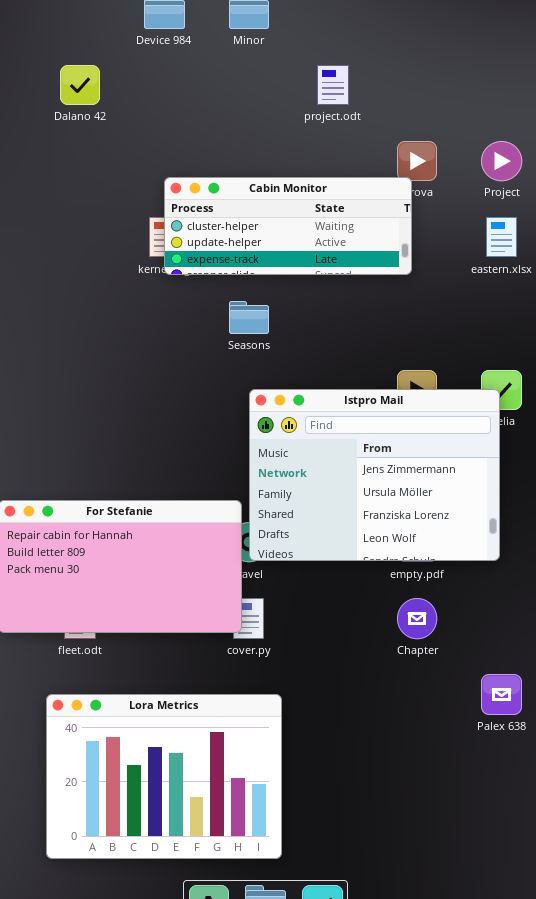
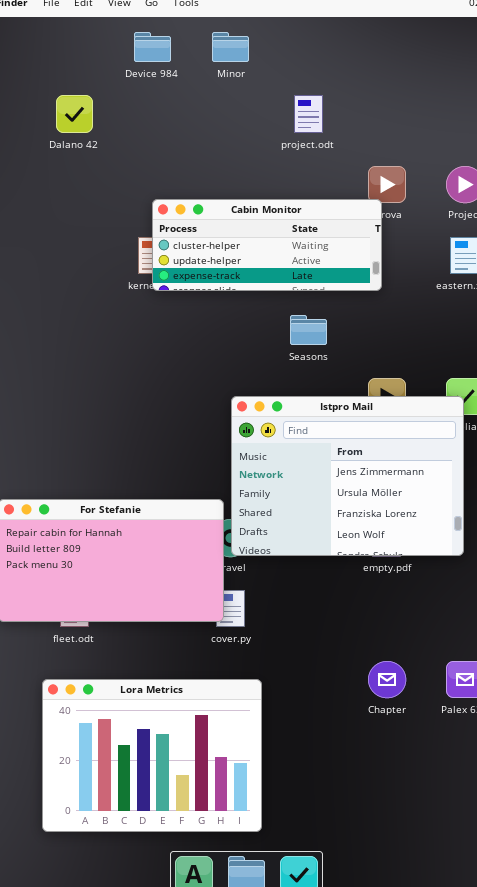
Seasons: [229,301,269,334] -> [290,315,327,345], moved
Chapter: [397,598,437,639] -> [368,661,406,698], moved

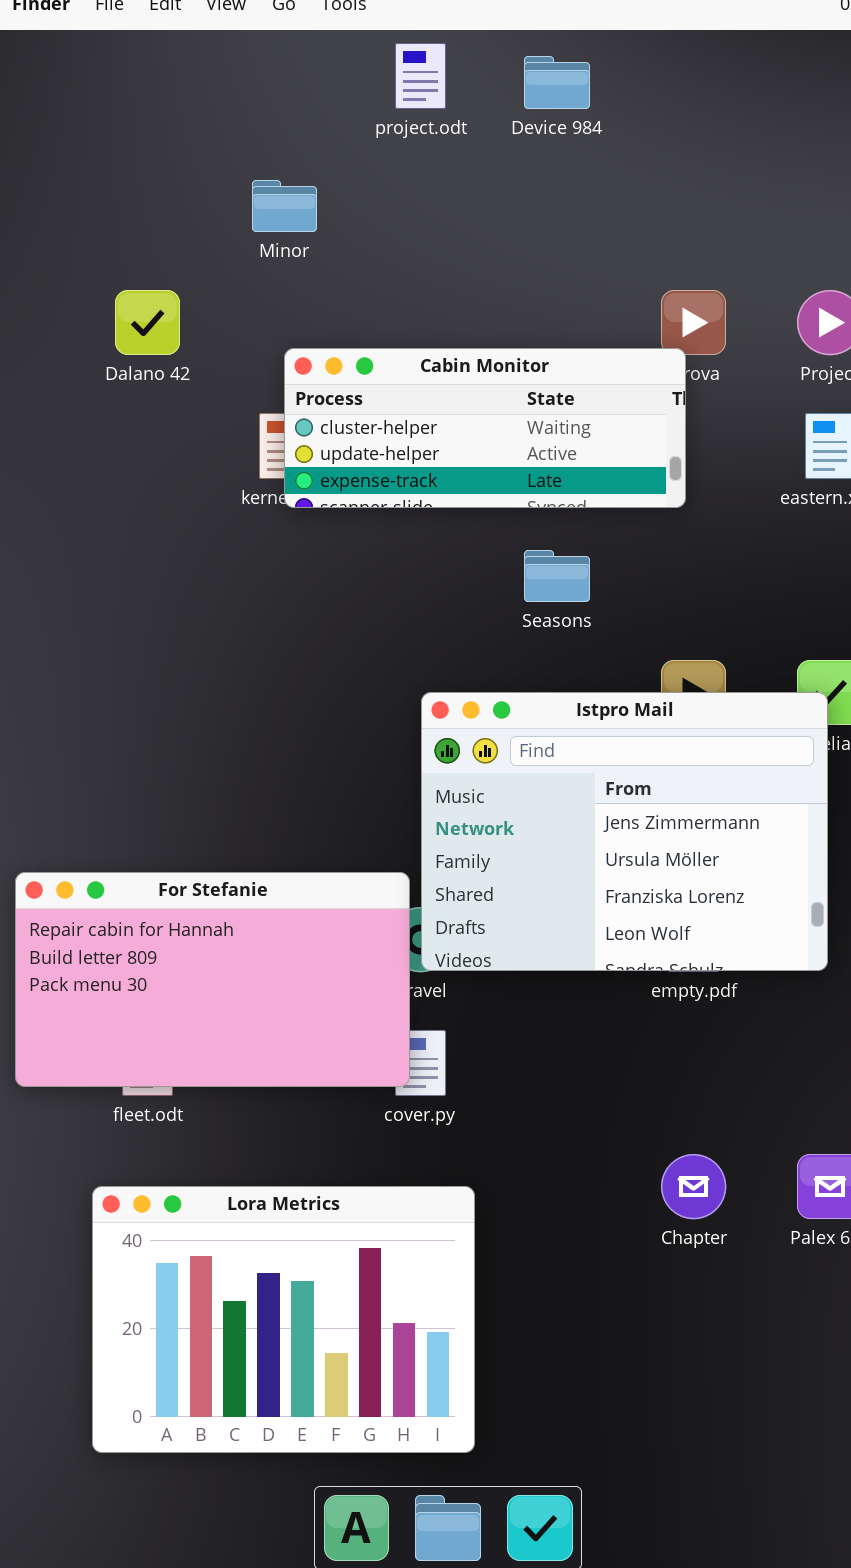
Device 984: [134,32,171,62] -> [524,56,590,109], moved
Minor: [212,32,249,62] -> [252,180,317,232], moved
Dalano 42: [56,95,93,133] -> [115,290,180,355], moved
project.odt: [294,95,323,133] -> [395,43,446,109], moved

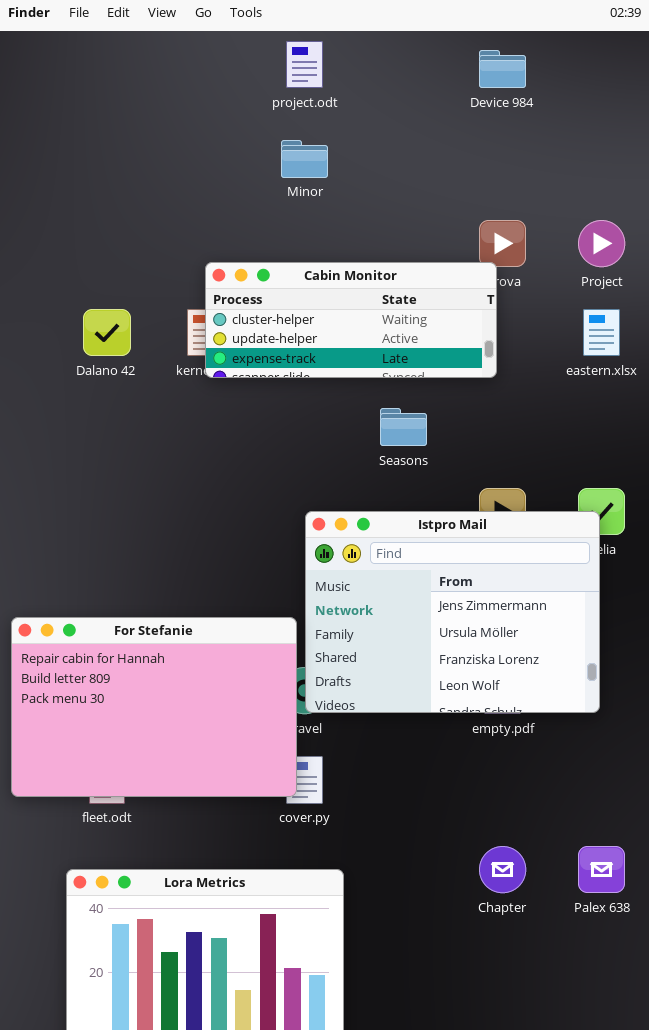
Device 984: [524,56,590,109] -> [479,50,526,88], moved
Minor: [252,180,317,232] -> [281,140,328,178], moved
Dalano 42: [115,290,180,355] -> [83,309,131,356], moved
For Stefanie: [15,872,410,1087] -> [11,617,297,797], resized

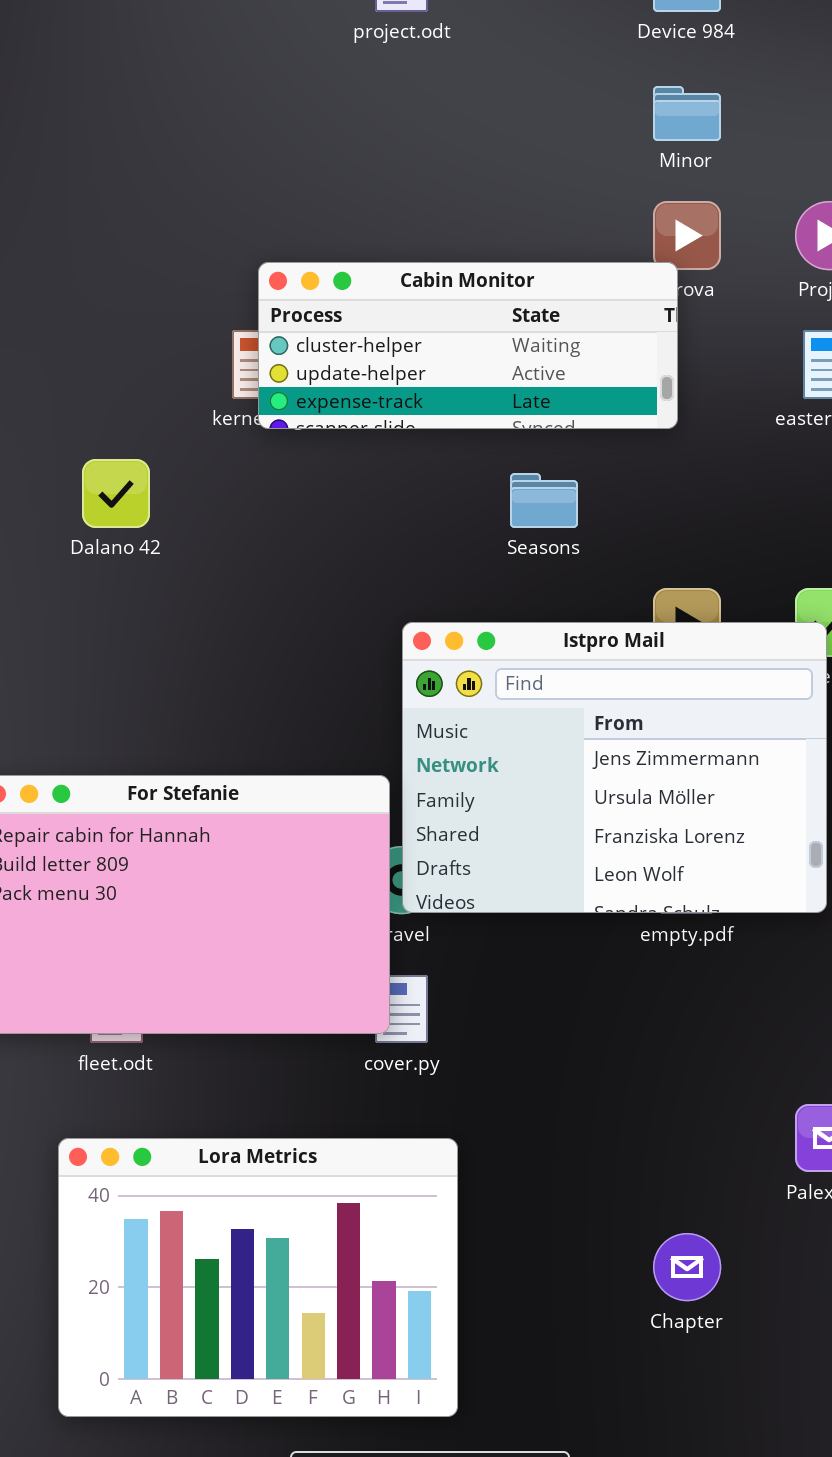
Minor: [281,140,328,178] -> [653,86,721,141], moved
Dalano 42: [83,309,131,356] -> [82,459,150,528], moved
Chapter: [479,846,526,893] -> [653,1233,721,1301], moved

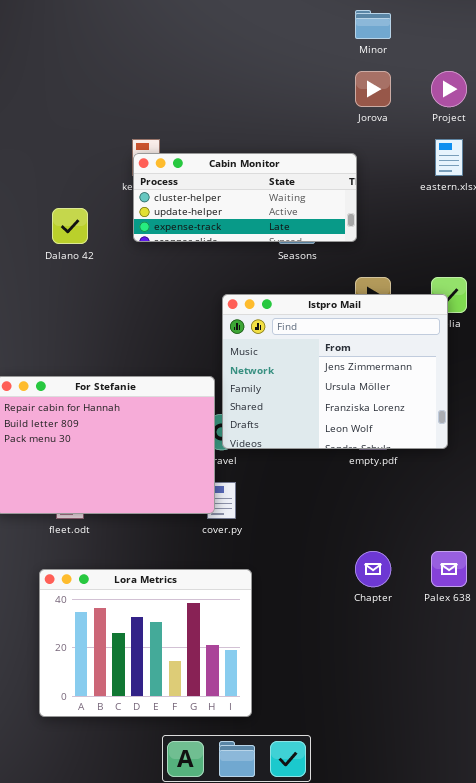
Cabin Monitor: [258,262,678,429] -> [133,153,357,242], moved
Chapter: [653,1233,721,1301] -> [355,551,391,587], moved

